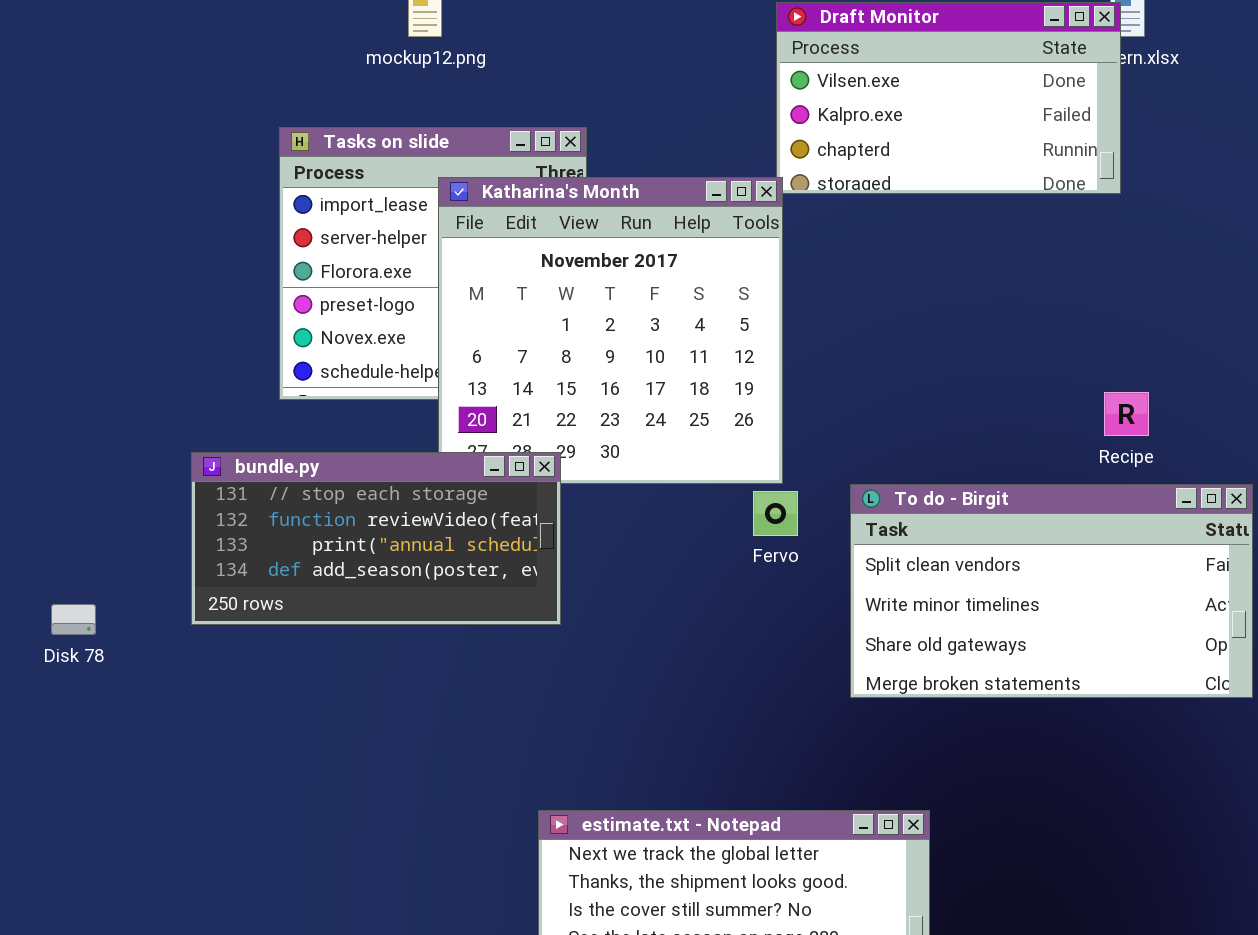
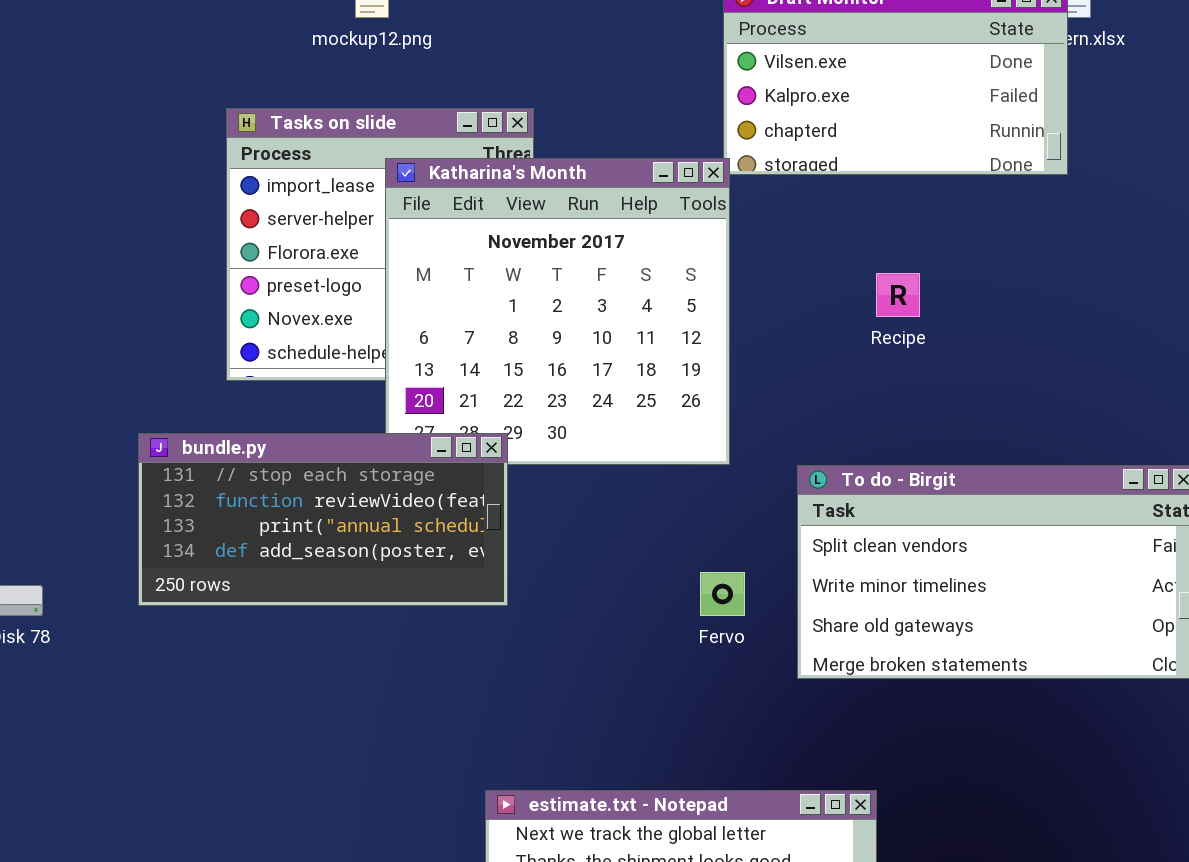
Recipe: [1104,392,1149,436] -> [876,273,920,317], moved
Fervo: [753,491,798,536] -> [700,572,745,616], moved

